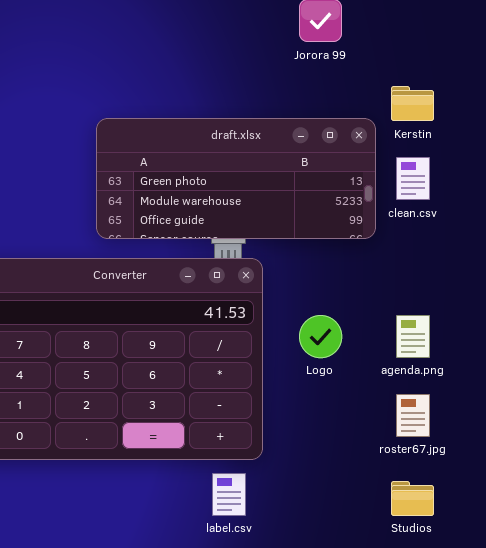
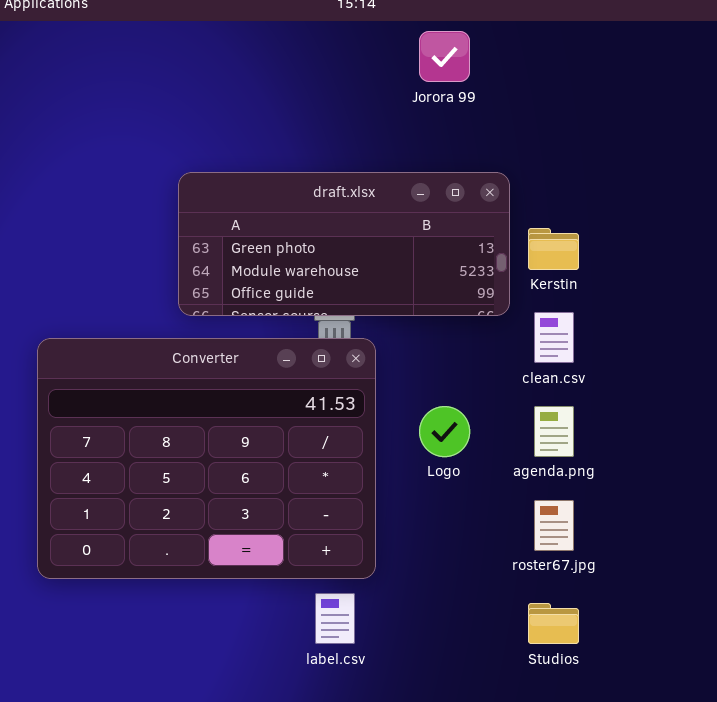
Kerstin: [391,86,434,121] -> [528,228,579,270], moved
clean.csv: [396,157,430,200] -> [534,312,574,363], moved

